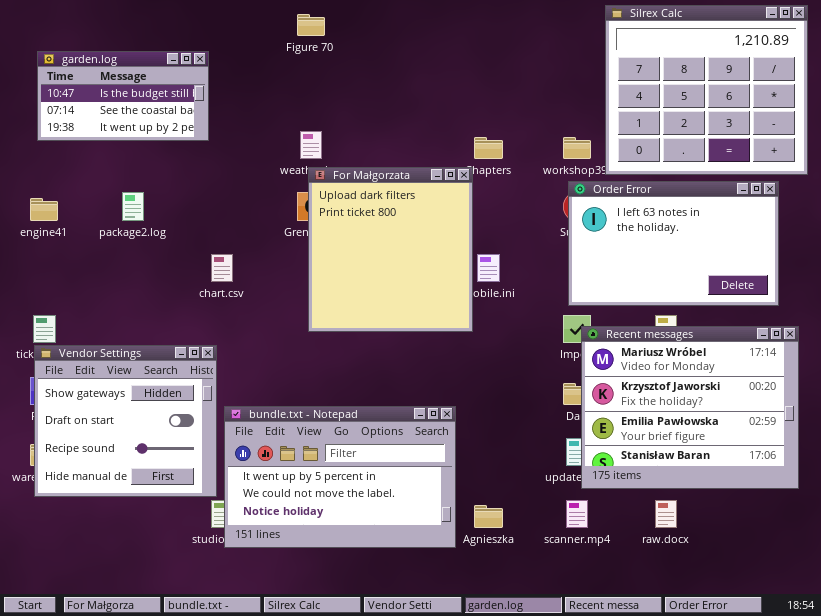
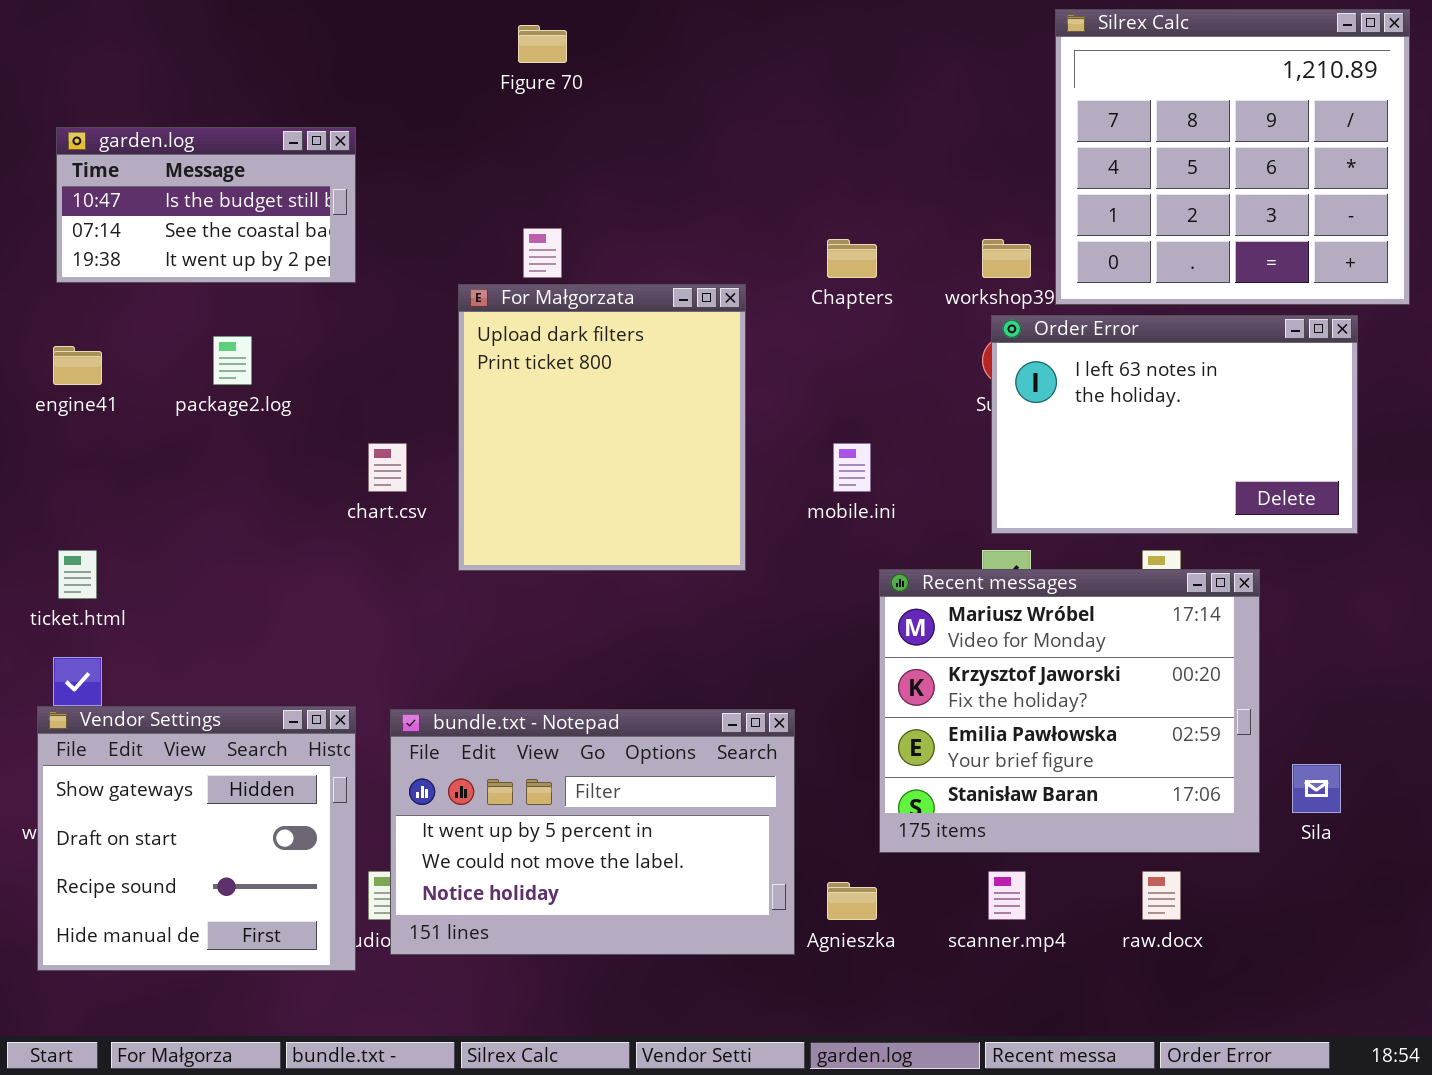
garden.log: [37,51,209,141] -> [56,127,356,283], moved
For Małgorzata: [308,167,473,332] -> [458,284,746,571], moved
Recent messages: [581,326,799,489] -> [879,569,1260,853], moved
Vendor Settings: [34,345,217,497] -> [37,706,356,971], moved

